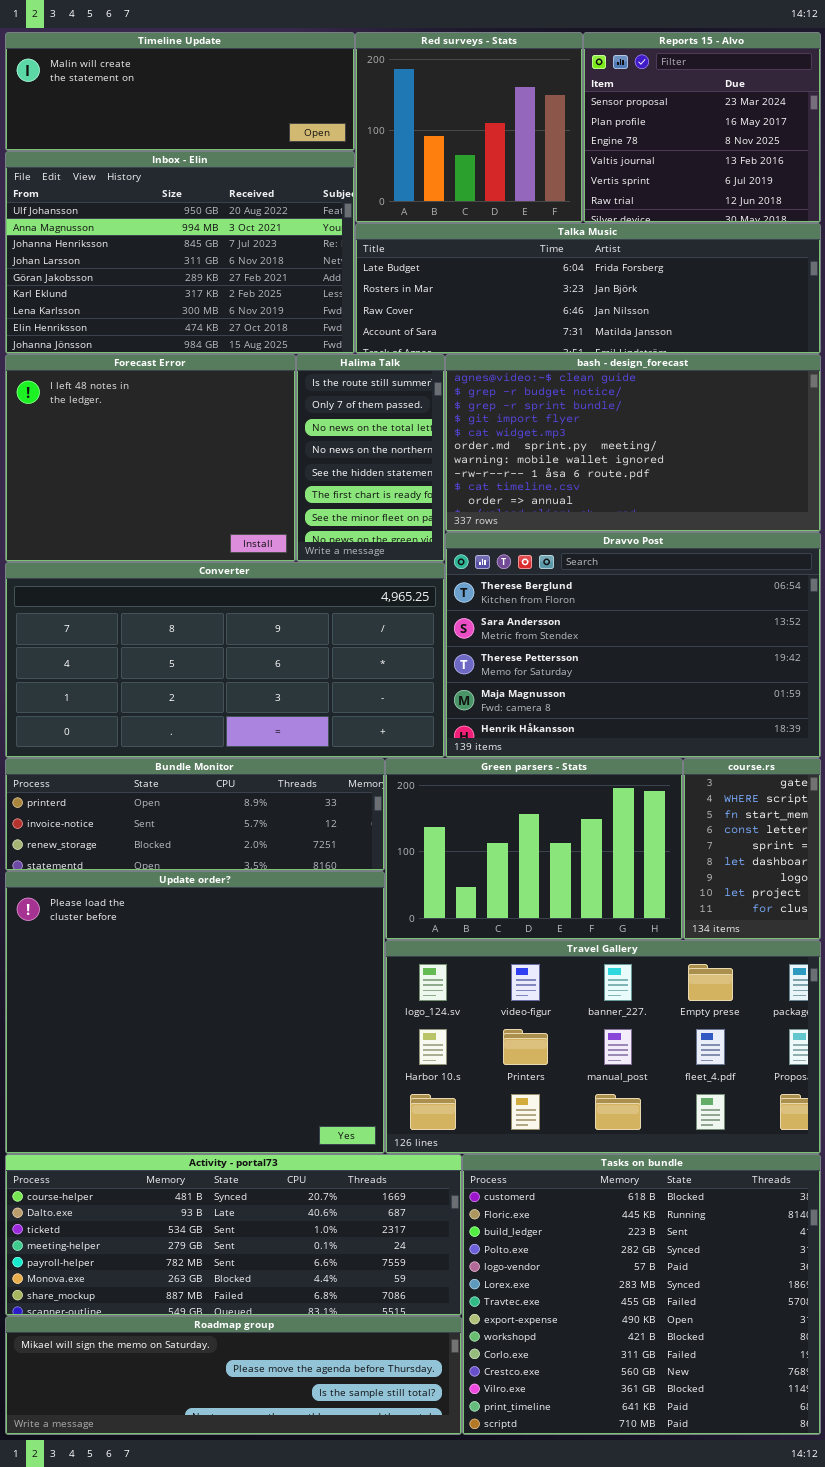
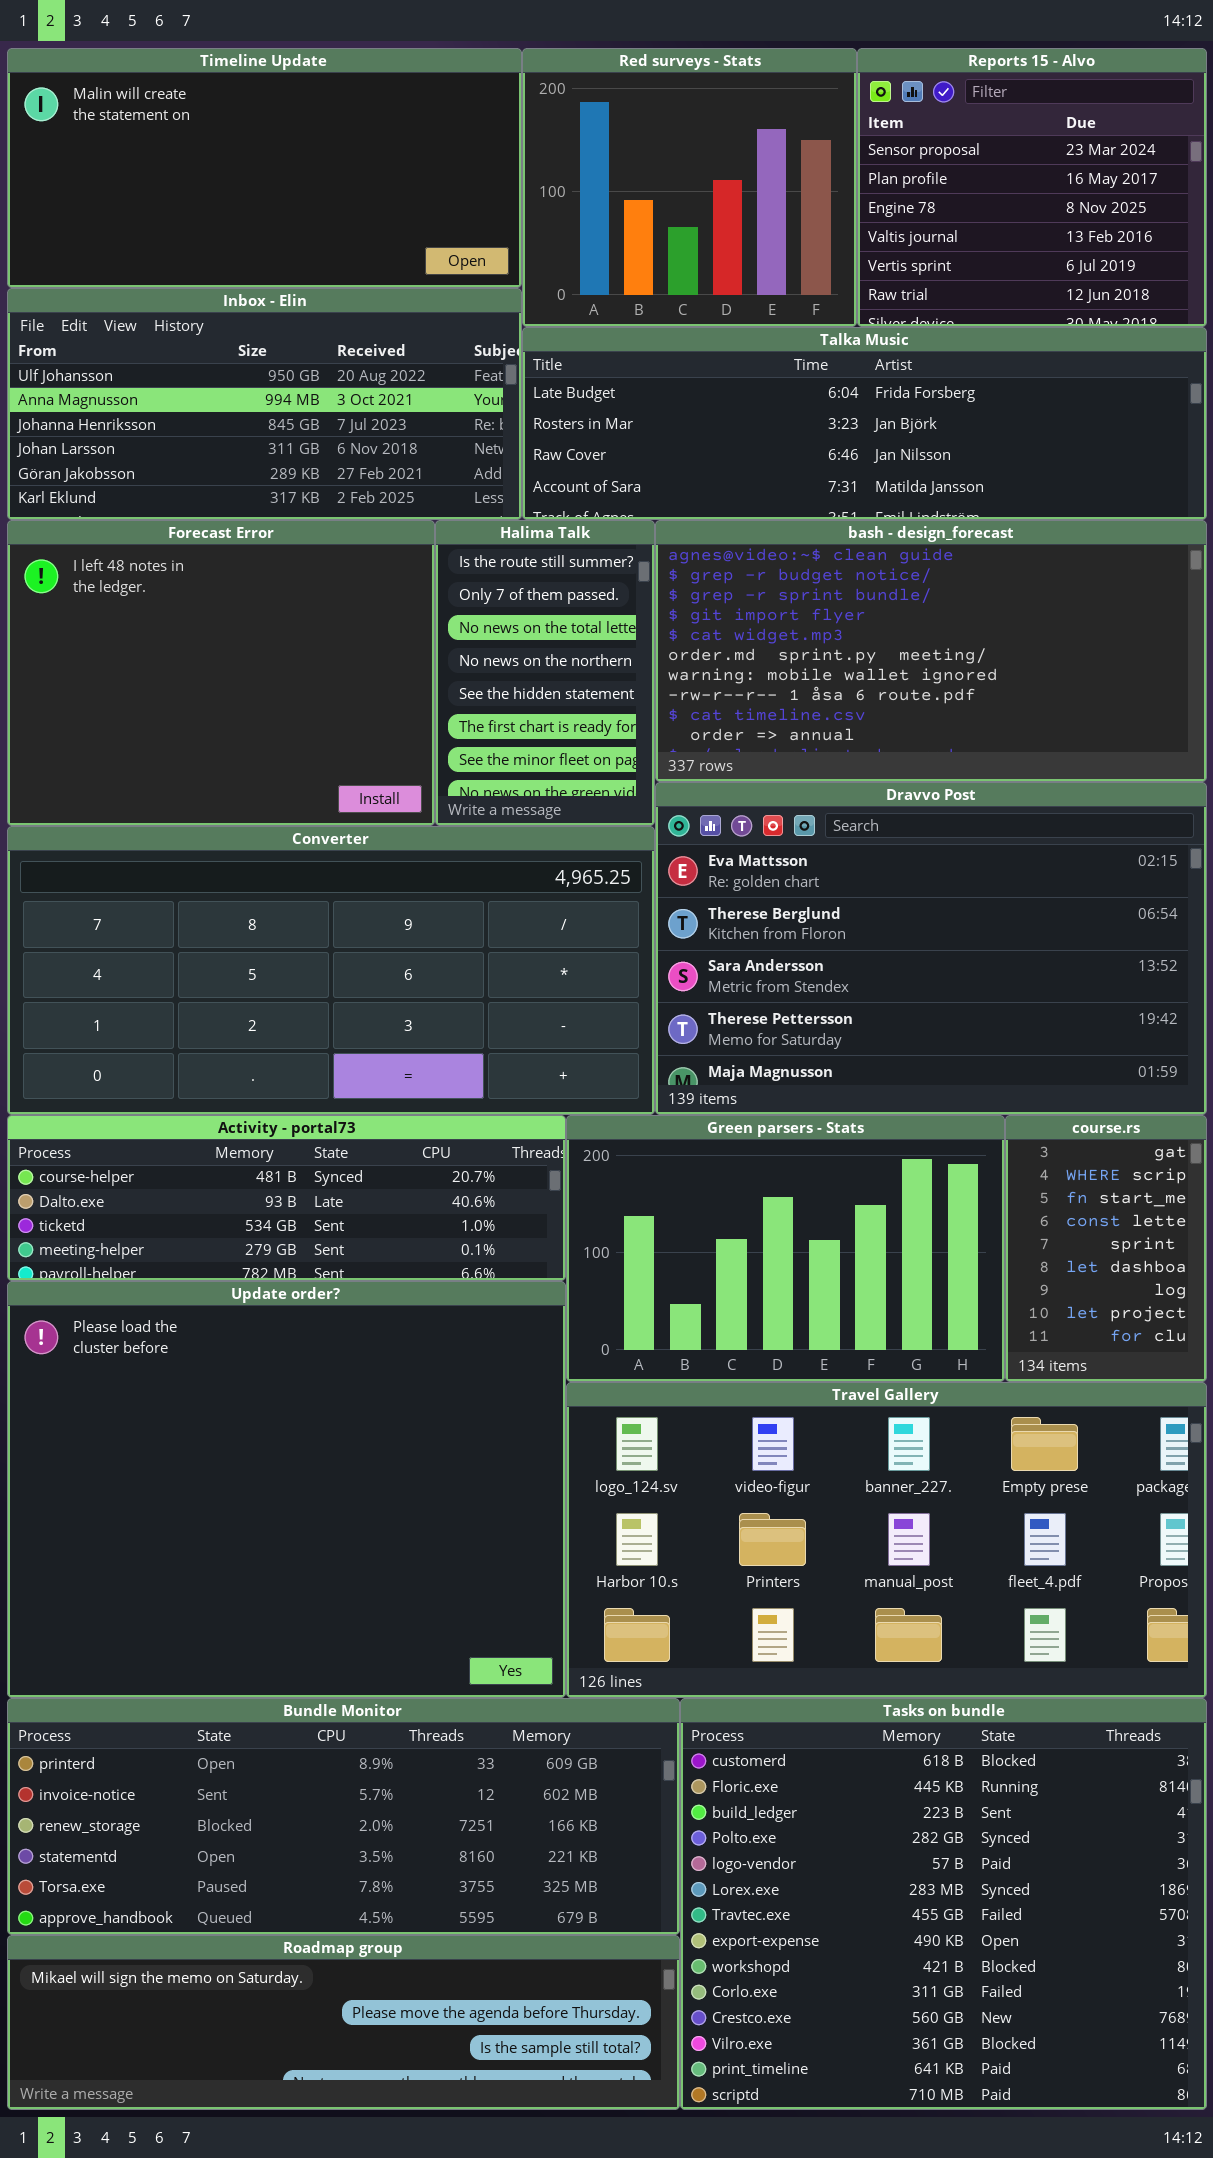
Timeline Update: [5,32,355,151] -> [7,48,522,288], resized
Inbox - Elin: [5,151,355,354] -> [7,288,522,520], resized
Dravvo Post: [445,532,821,758] -> [655,782,1207,1115], scrolled up 1 row
Bundle Monitor: [5,758,385,871] -> [7,1698,680,1935], moved, resized
Activity - portal73: [5,1154,462,1316] -> [7,1115,566,1281], moved, resized

